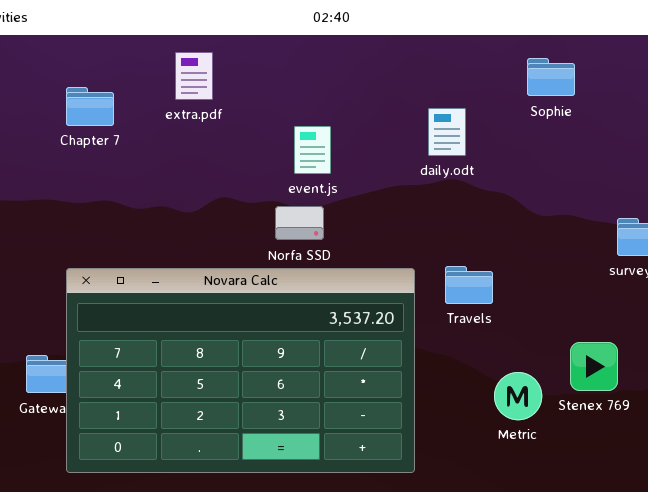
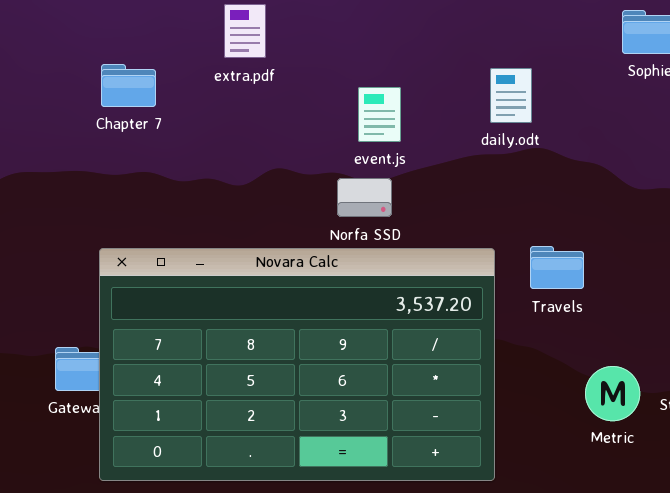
Chapter 7: [66,87,114,126] -> [101,64,156,107], moved
daily.odt: [428,108,466,156] -> [490,68,532,123], moved

